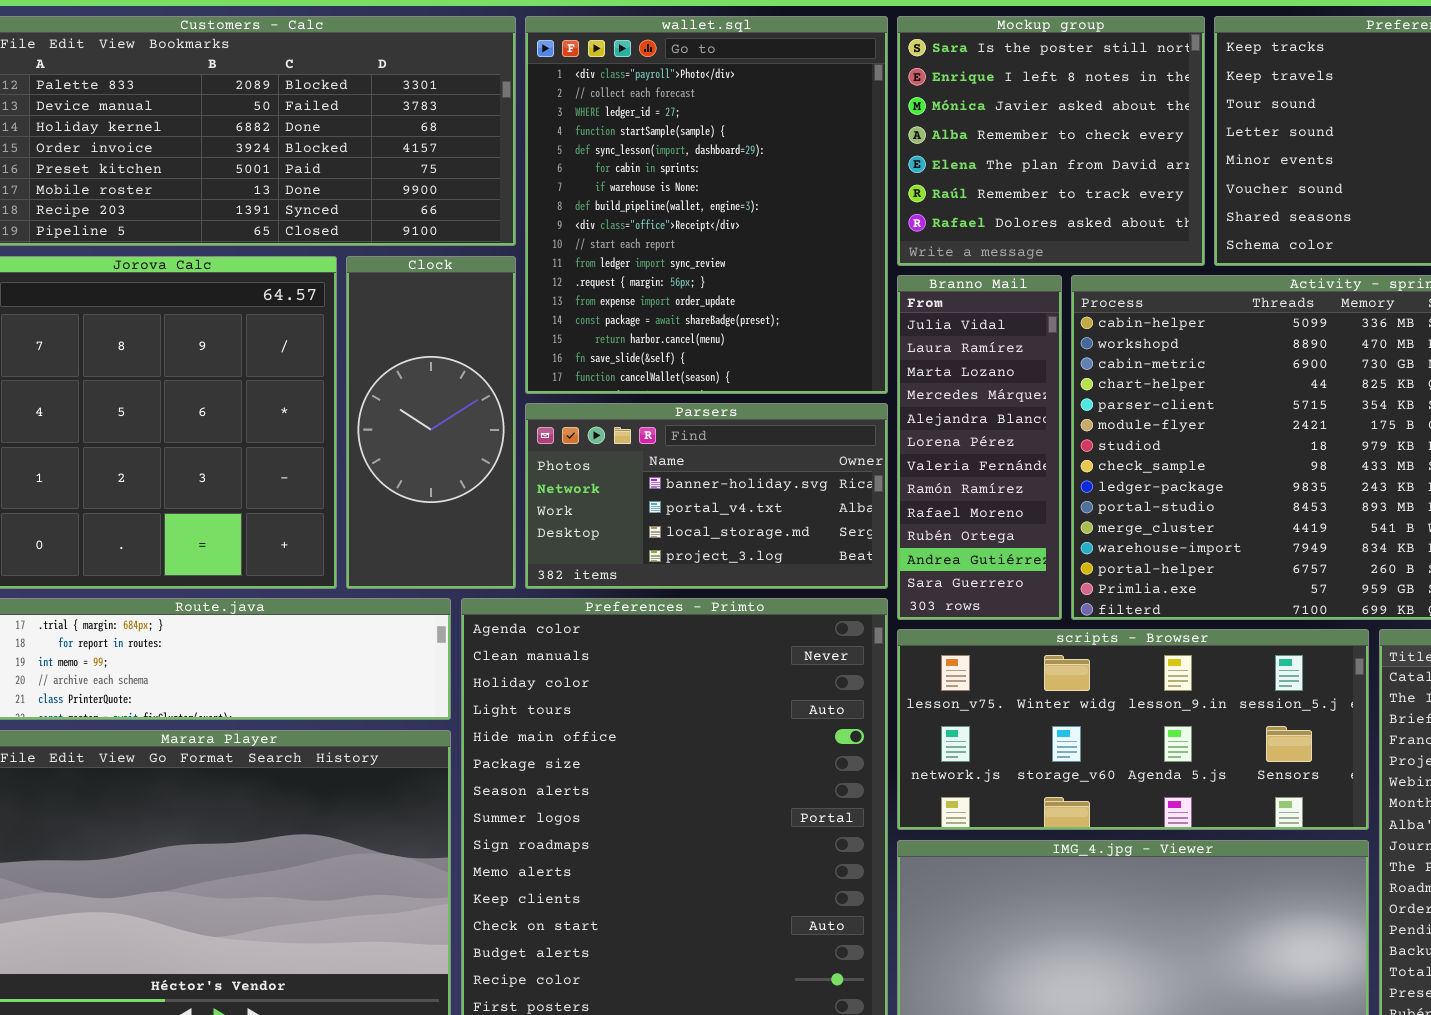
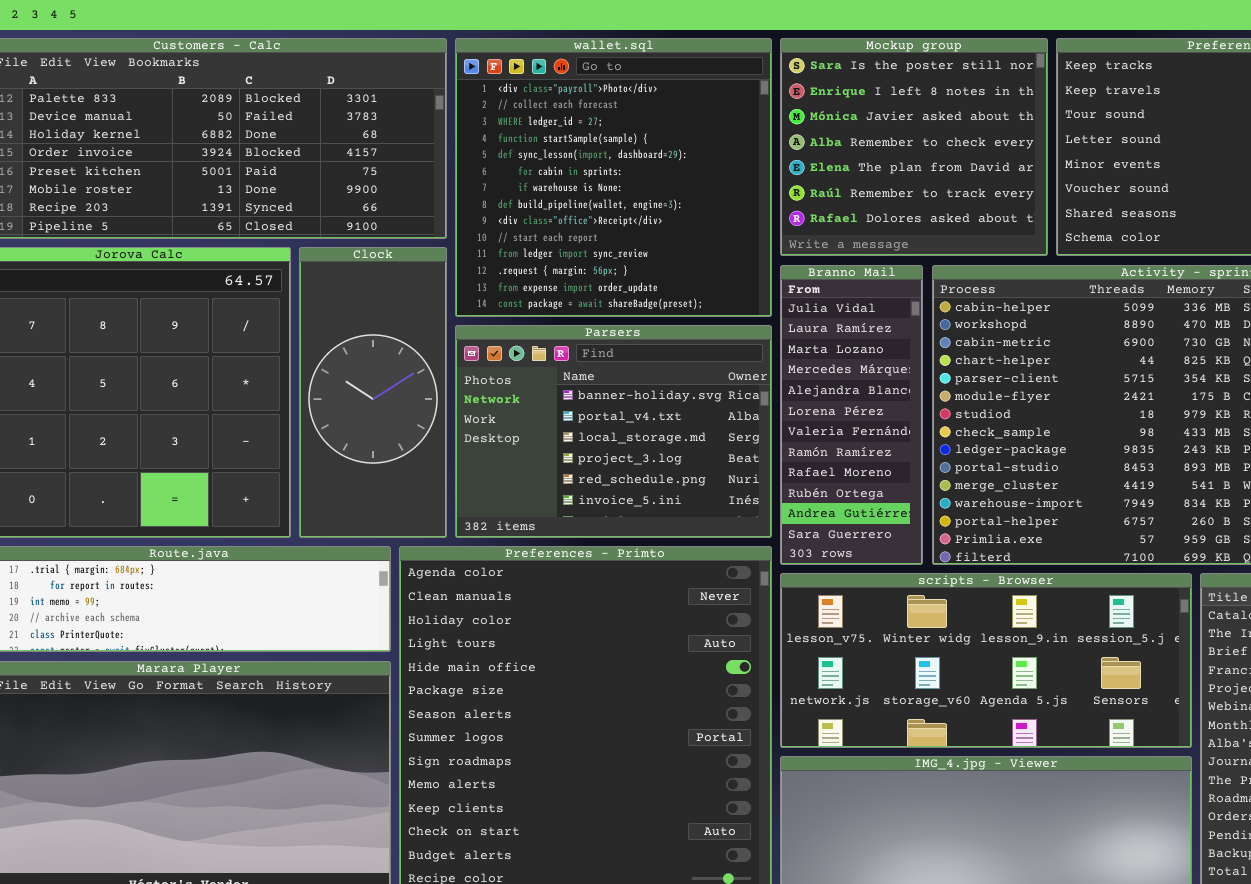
wallet.sql: [525,16,888,394] -> [455,38,772,317], resized
Parsers: [525,403,888,589] -> [455,325,772,538], resized

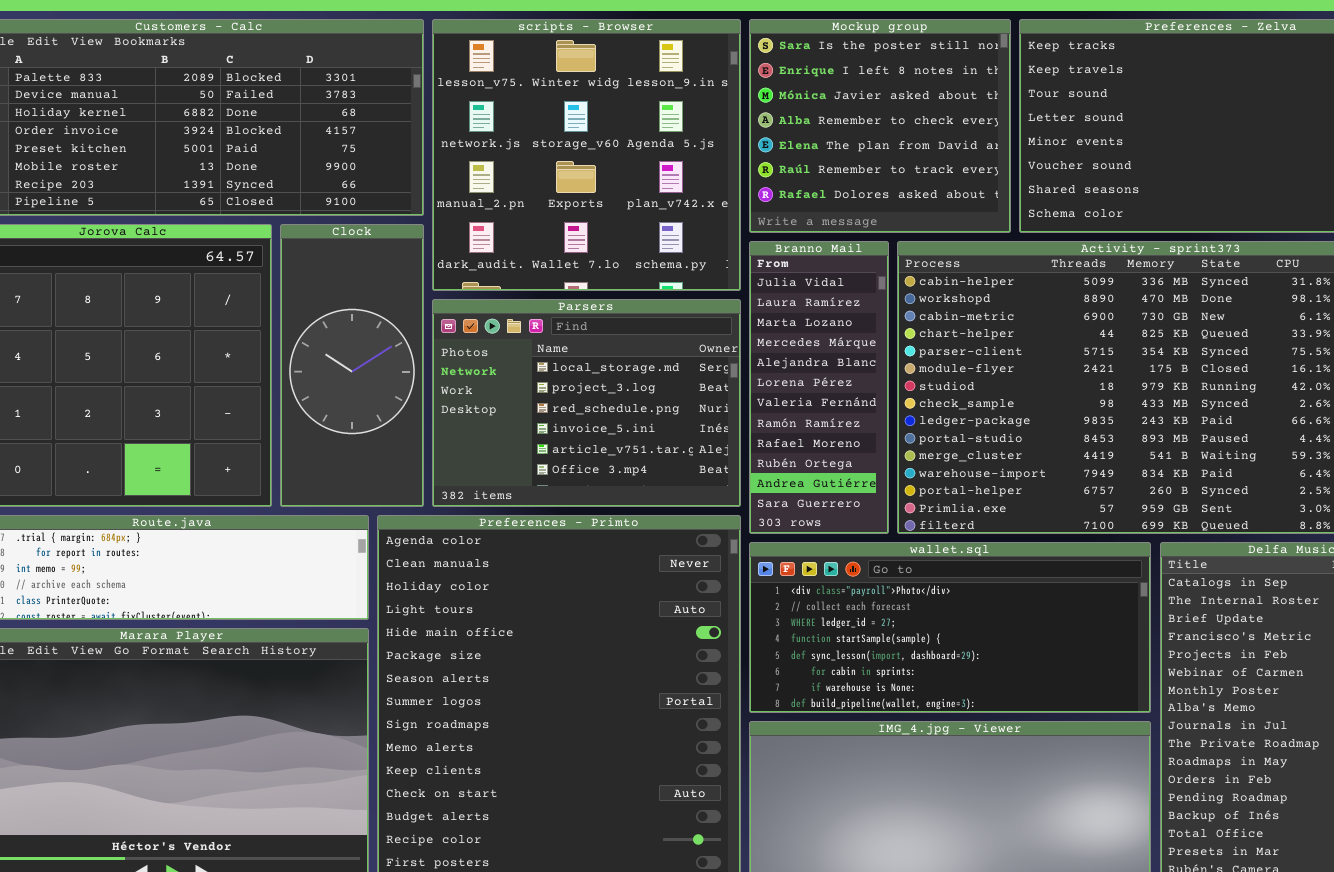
wallet.sql: [455,38,772,317] -> [749,542,1151,713], moved, resized
Parsers: [455,325,772,538] -> [432,299,741,507], scrolled down 2 rows
scripts - Browser: [780,573,1192,748] -> [432,19,741,291], moved, resized

